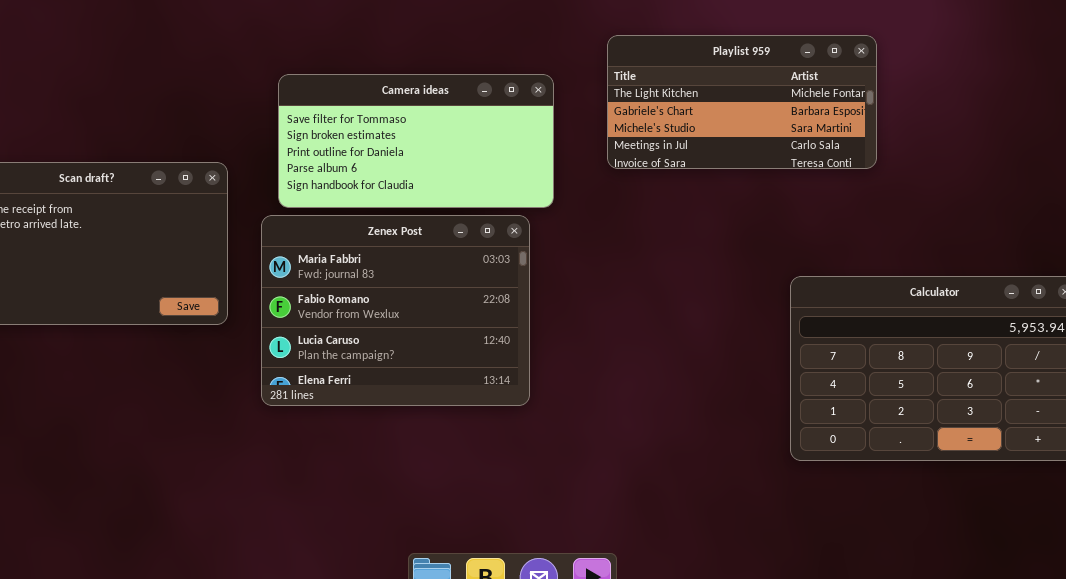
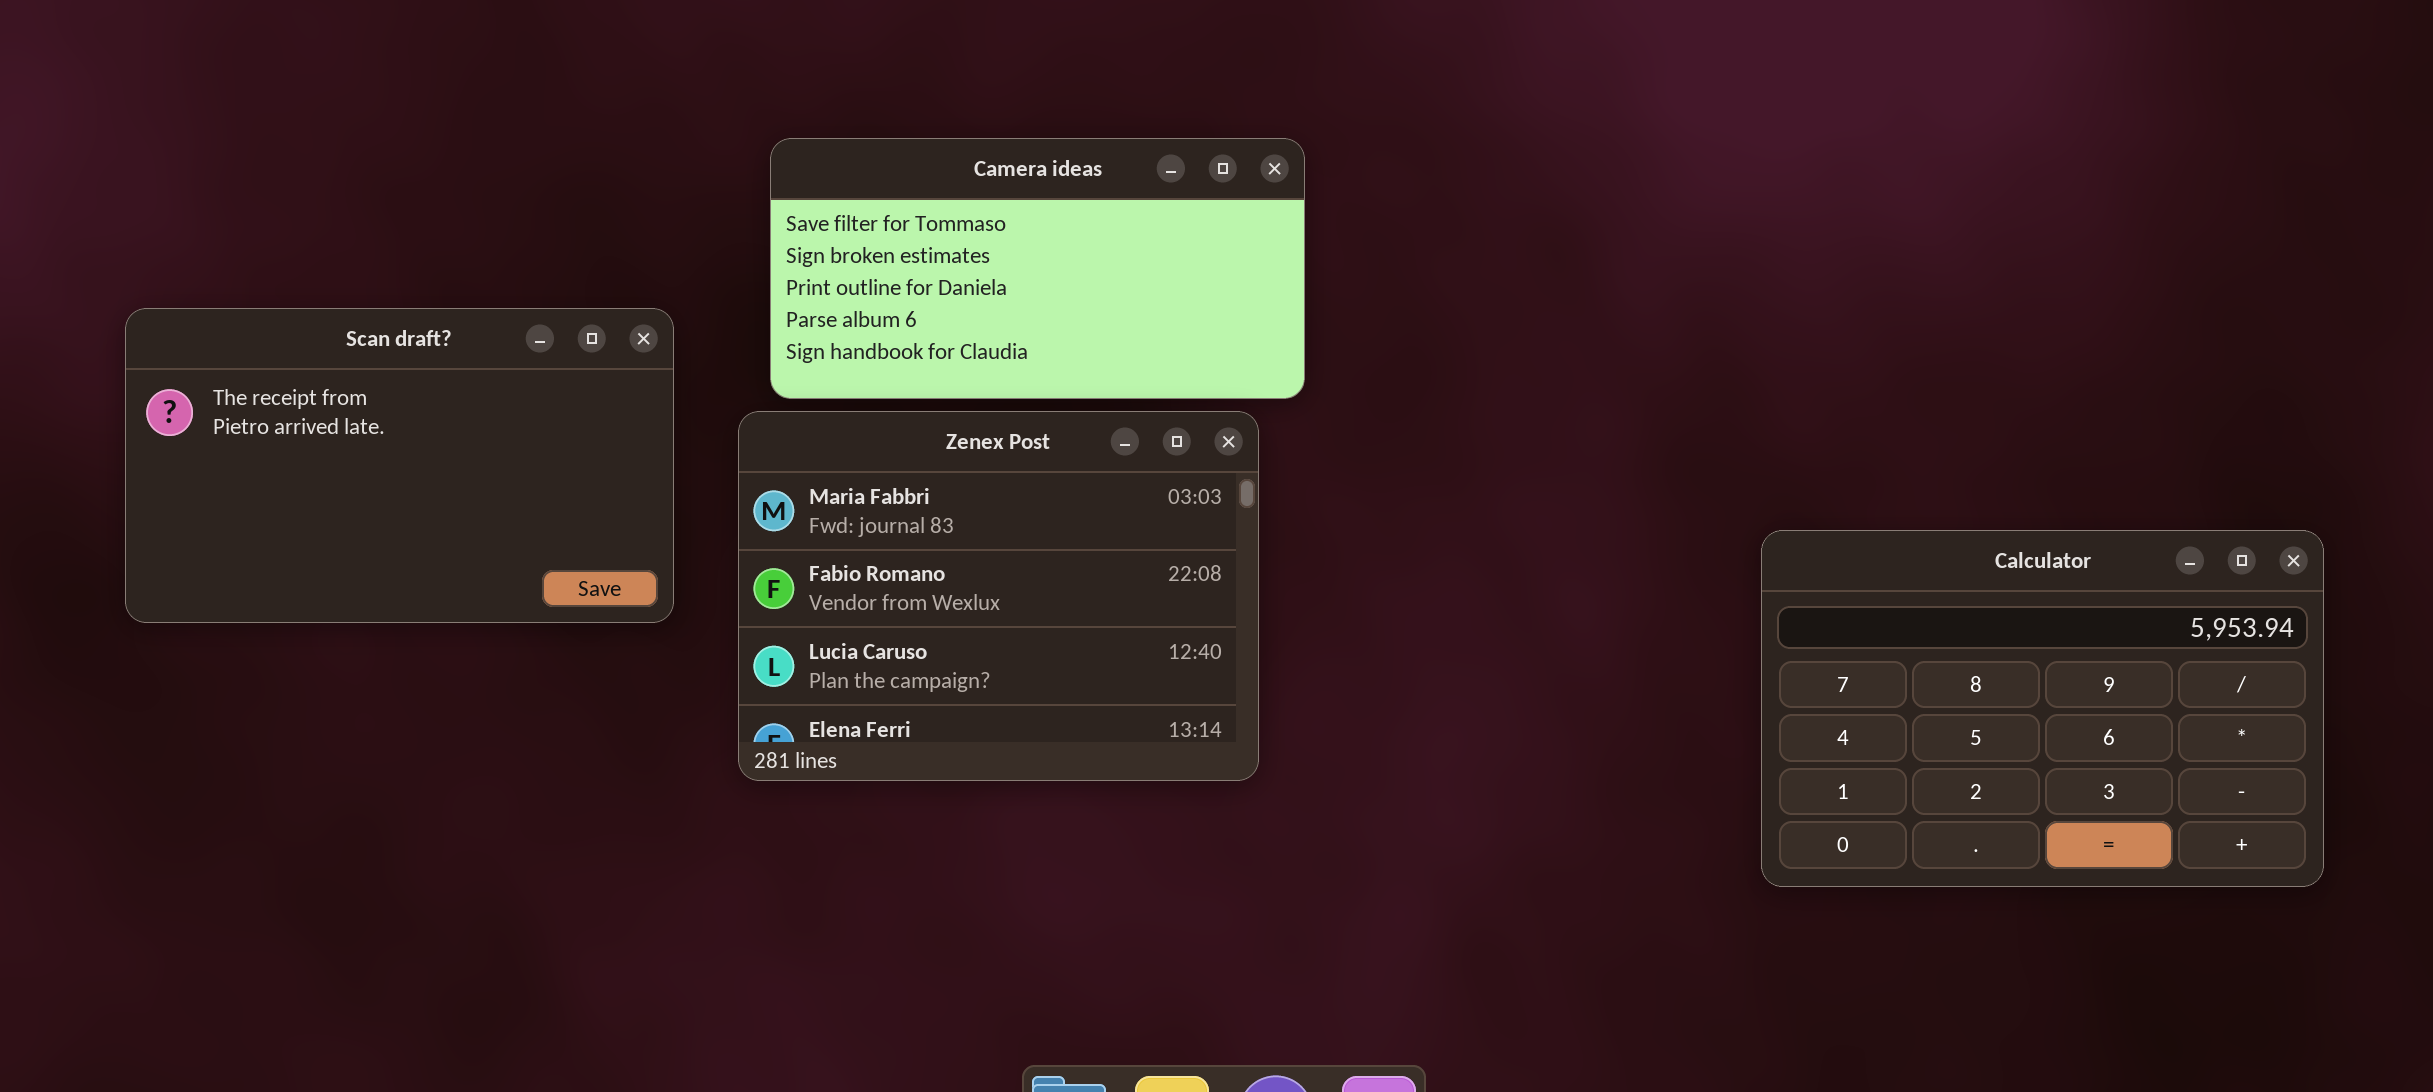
Playlist 959: [607,35,877,169] -> none, closed

